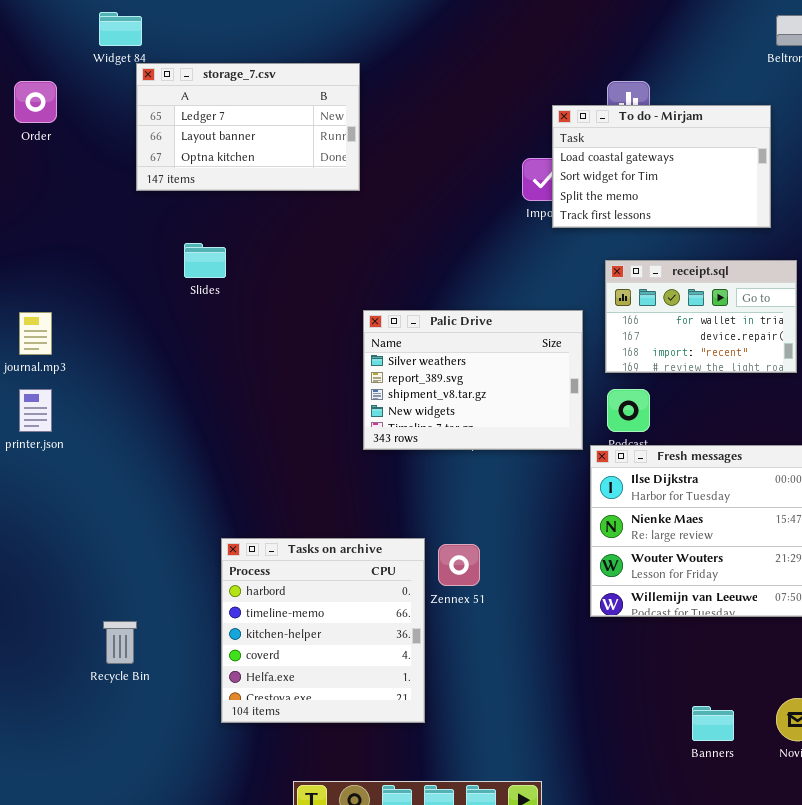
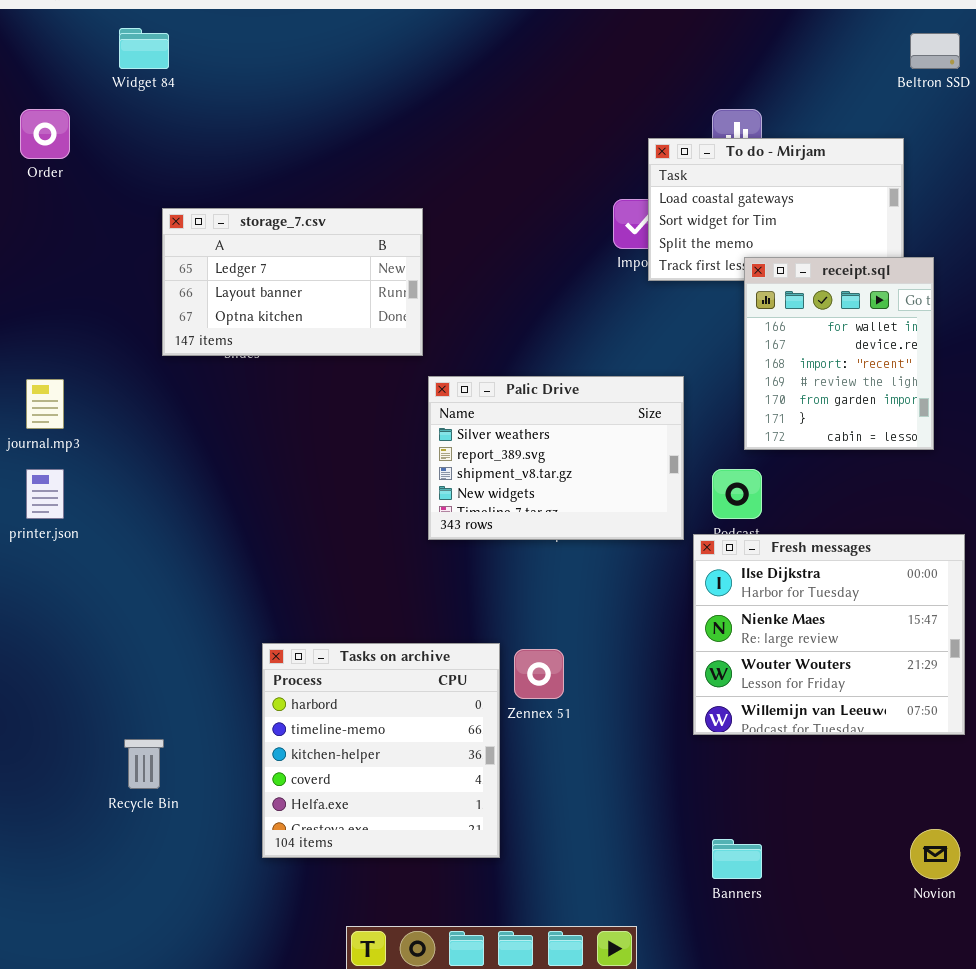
storage_7.csv: [136,63,360,191] -> [162,208,423,356], moved
receipt.sql: [605,260,797,373] -> [744,257,934,450], resized
Banners: [692,706,734,741] -> [712,839,762,879], moved

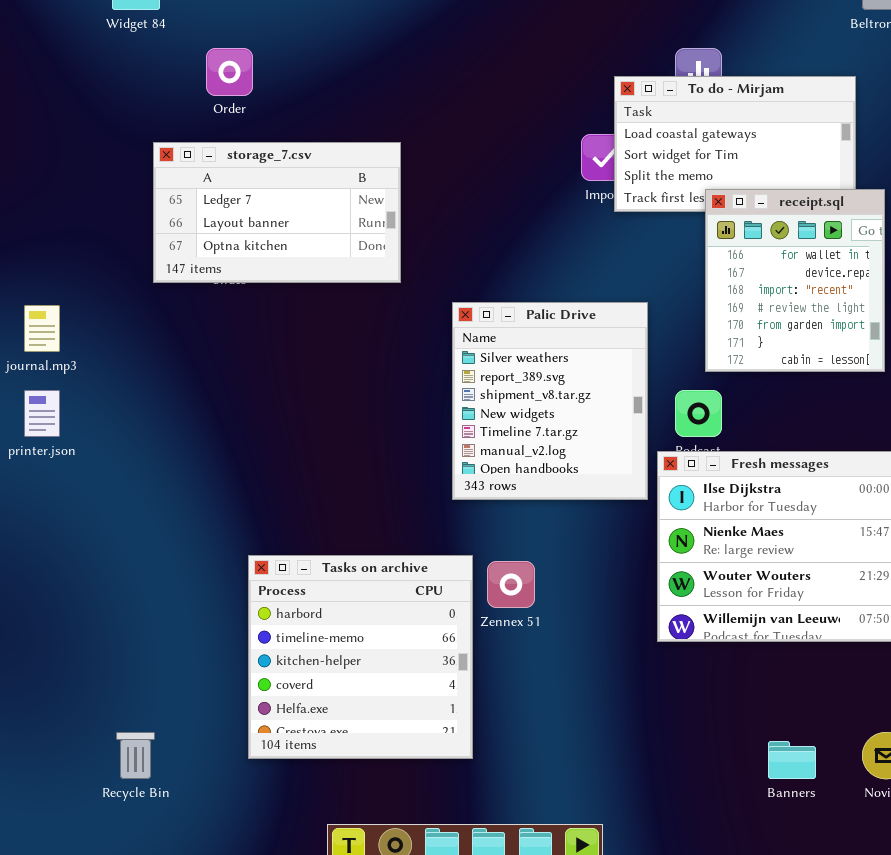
Order: [20,109,70,159] -> [206,48,253,96], moved
Palic Drive: [428,376,684,540] -> [452,302,648,500], resized
Recycle Bin: [124,739,164,789] -> [116,732,155,779], moved
Banners: [712,839,762,879] -> [768,741,816,779], moved

